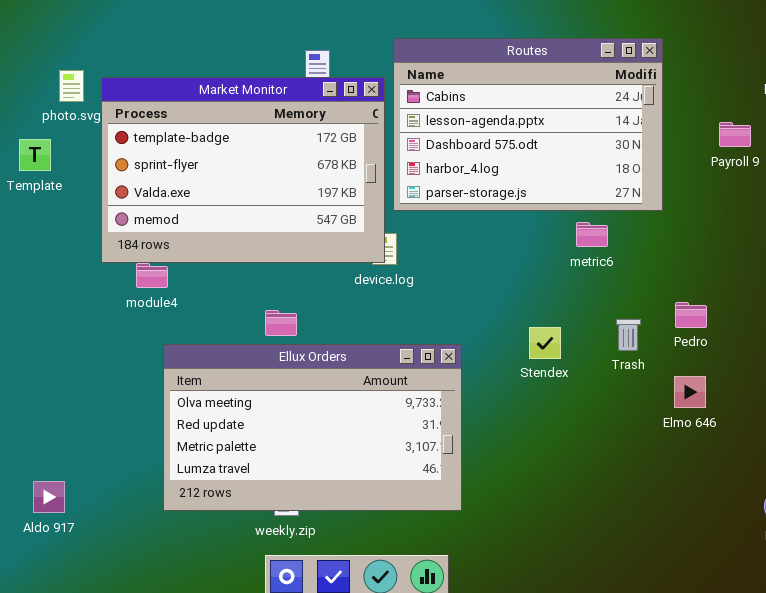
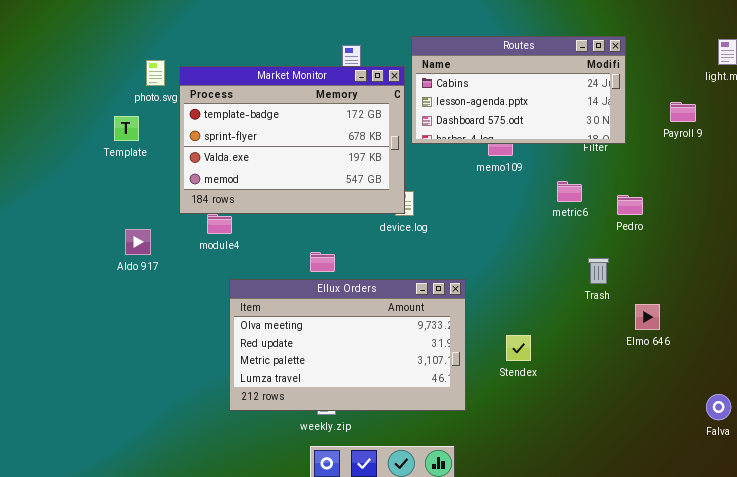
Routes: [393,38,663,211] -> [411,36,626,144], resized
Pedro: [675,302,707,328] -> [617,195,643,215], moved
Stendex: [529,327,561,359] -> [506,335,531,361], moved
Aldo 917: [33,481,65,513] -> [125,229,151,255], moved

